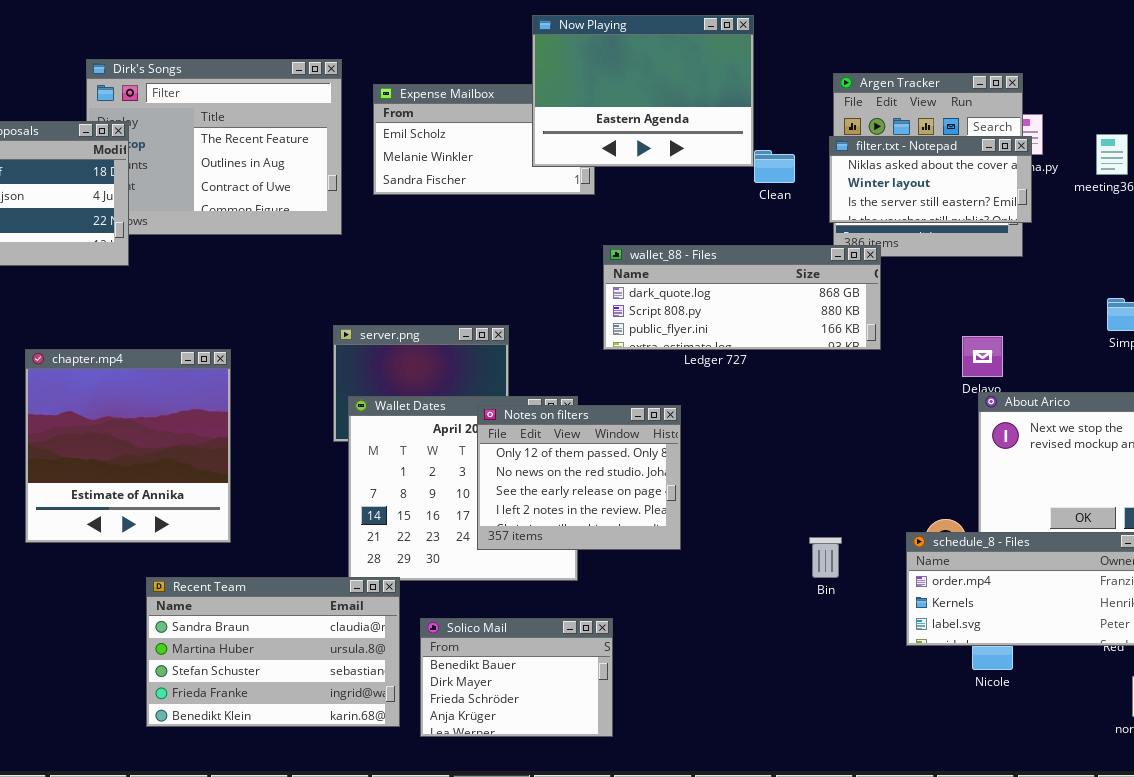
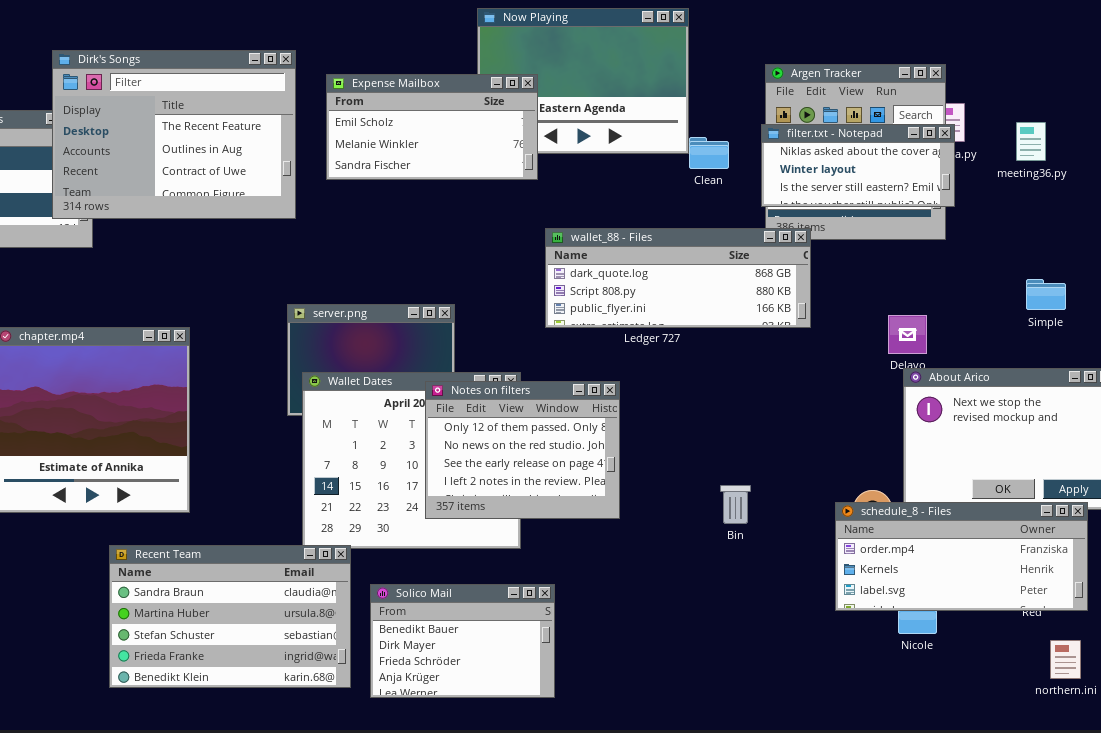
Dirk's Songs: [86,59,342,235] -> [52,50,296,219], raised
Expense Mailbox: [373,84,595,195] -> [326,74,538,180], raised
Bin: [809,537,842,578] -> [720,485,751,524], moved

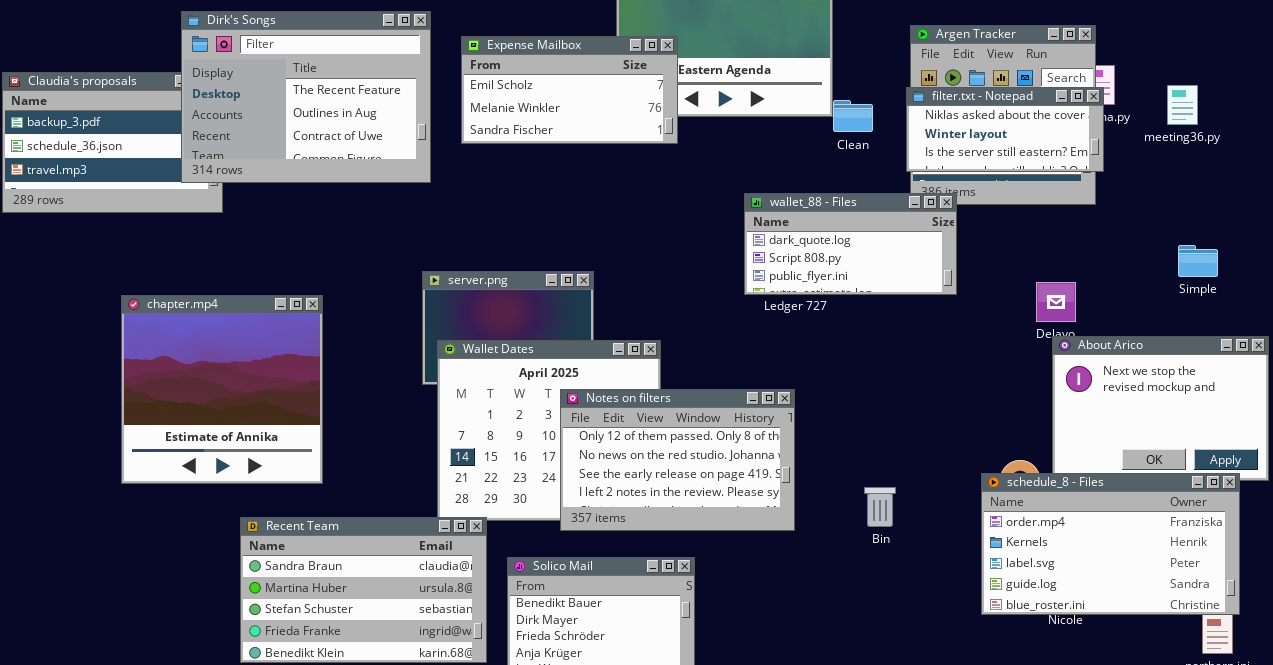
wallet_88 - Files: [545,228,811,328] -> [744,193,957,295], resized
Notes on filters: [425,381,620,519] -> [560,389,795,531], moved, resized
Bin: [720,485,751,524] -> [864,487,896,527], moved
schedule_8 - Files: [835,502,1088,611] -> [981,473,1240,615], resized

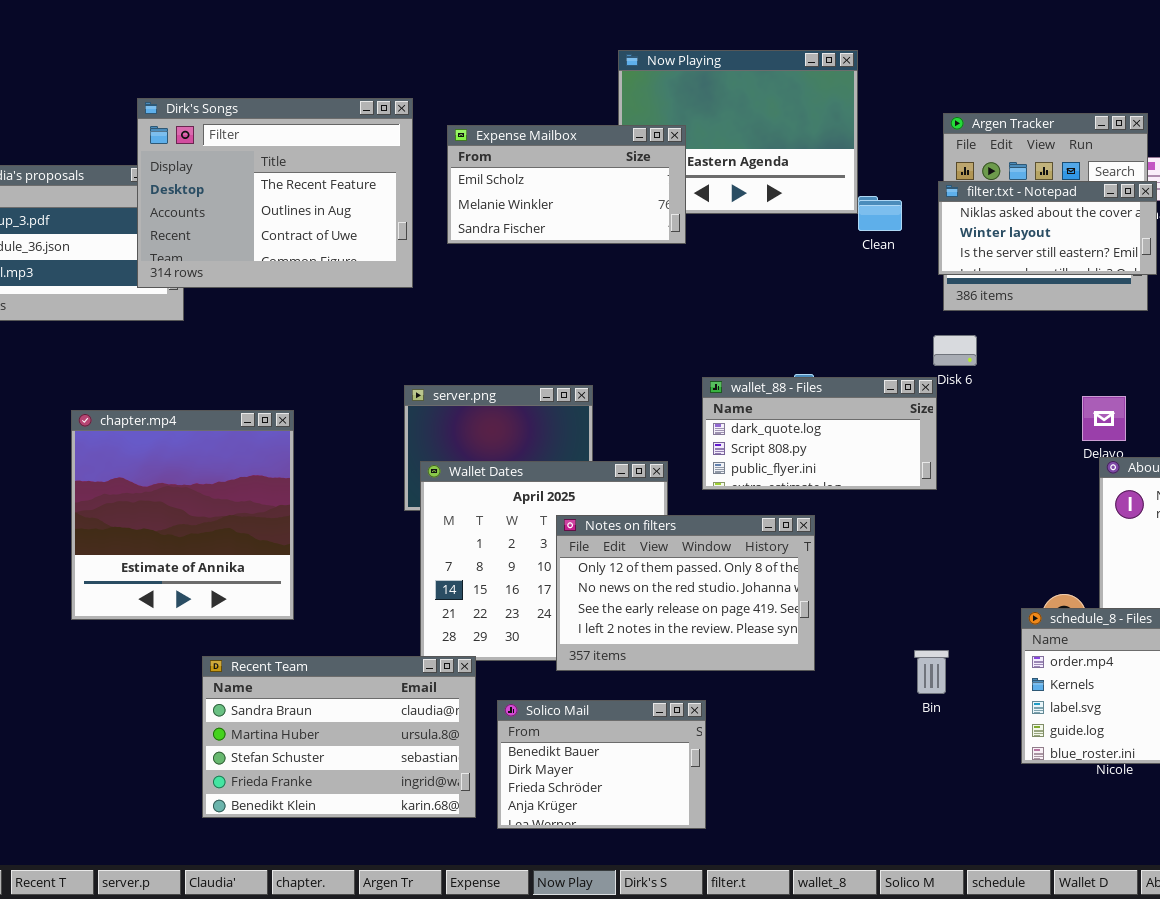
wallet_88 - Files: [744,193,957,295] -> [702,377,937,490], moved
Bin: [864,487,896,527] -> [914,650,949,694], moved

